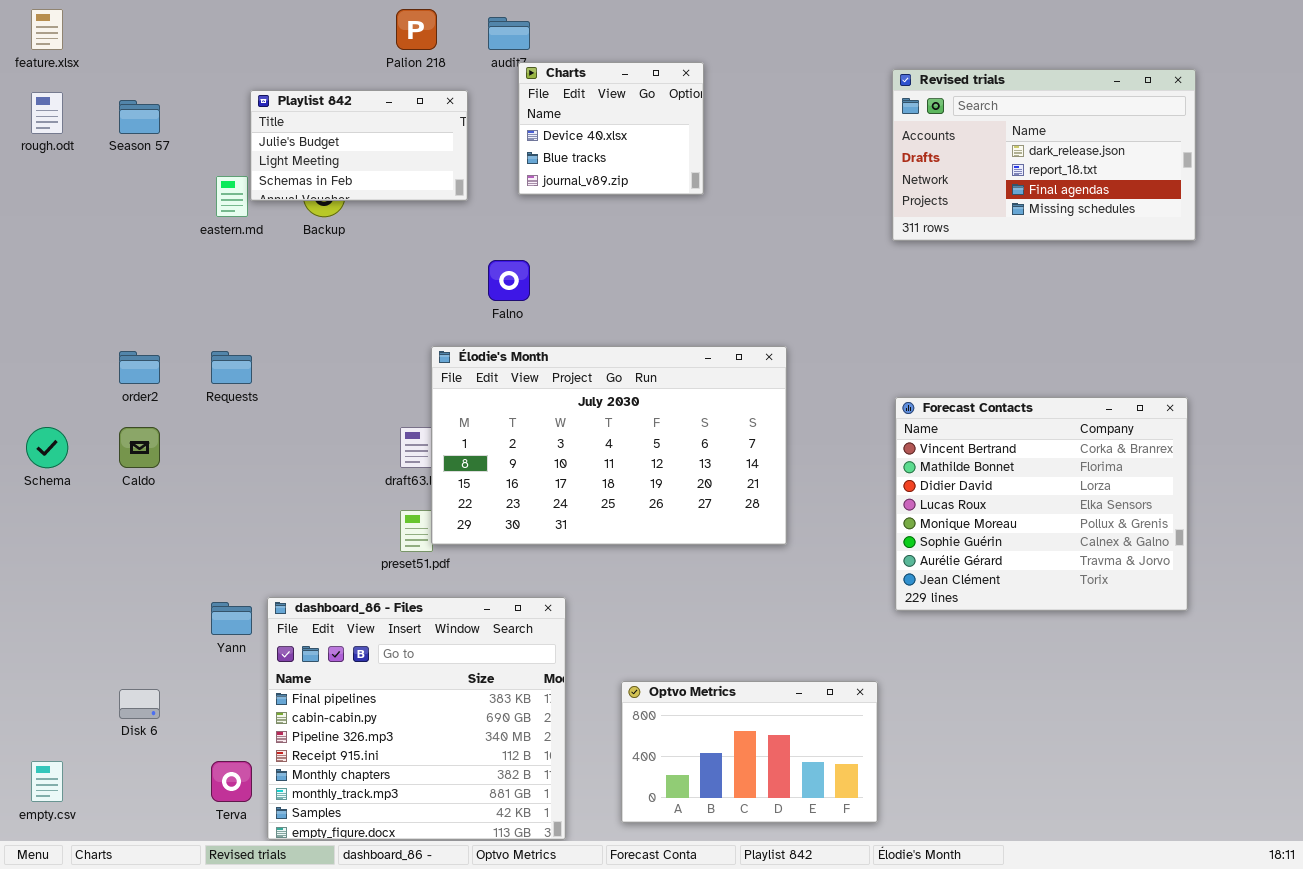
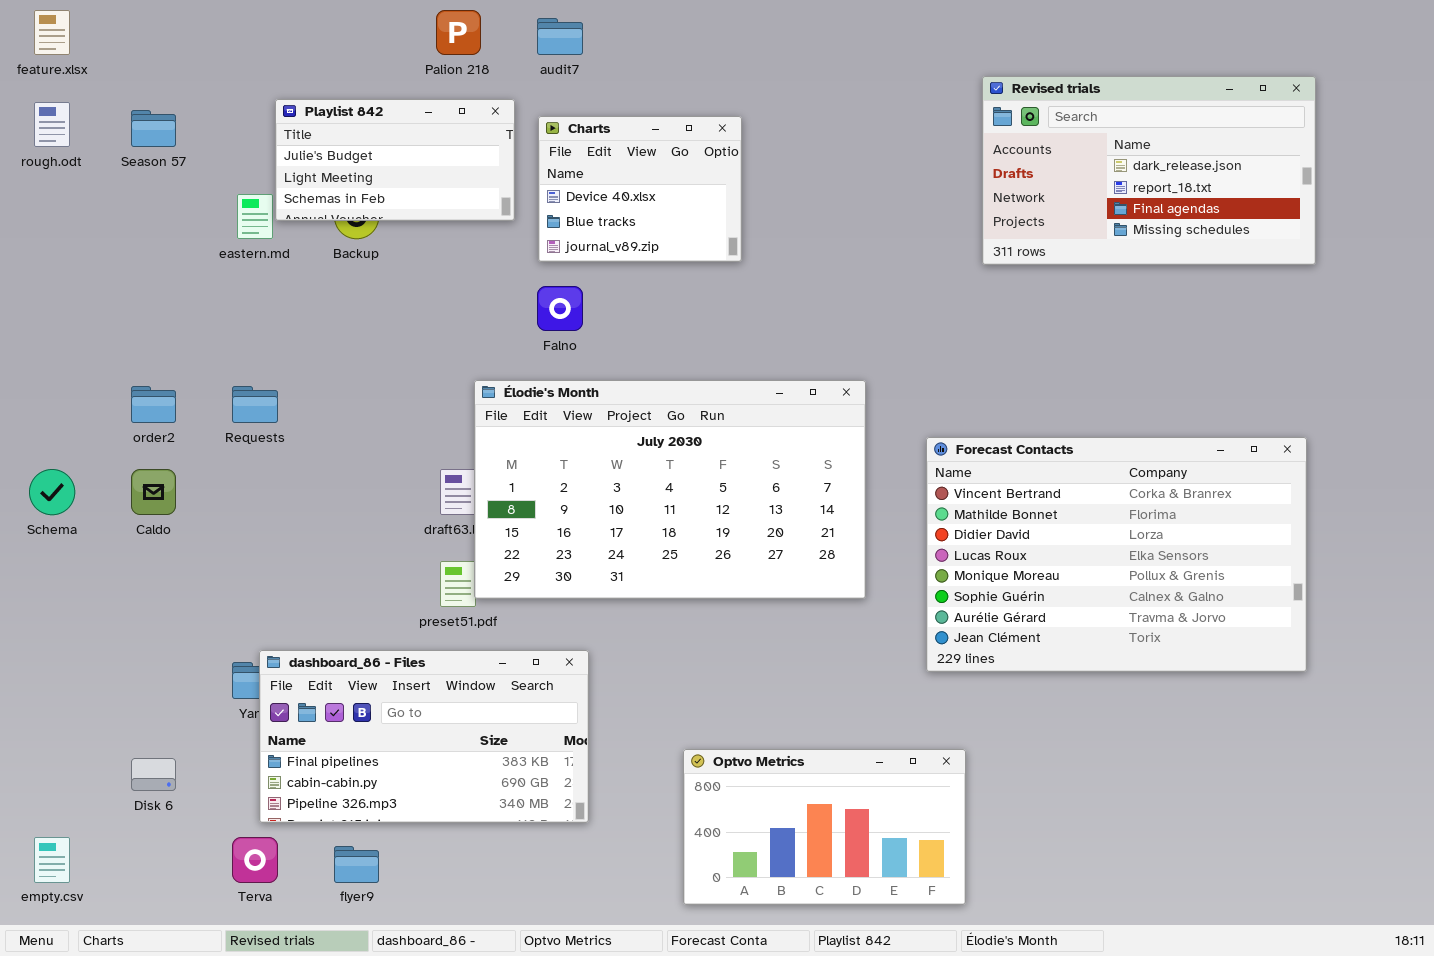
Charts: [518,62,704,195] -> [538,116,742,262], moved
Forecast Contacts: [895,397,1188,611] -> [926,437,1307,672], resized
dashboard_86 - Files: [267,597,566,840] -> [259,650,589,823], moved, resized

